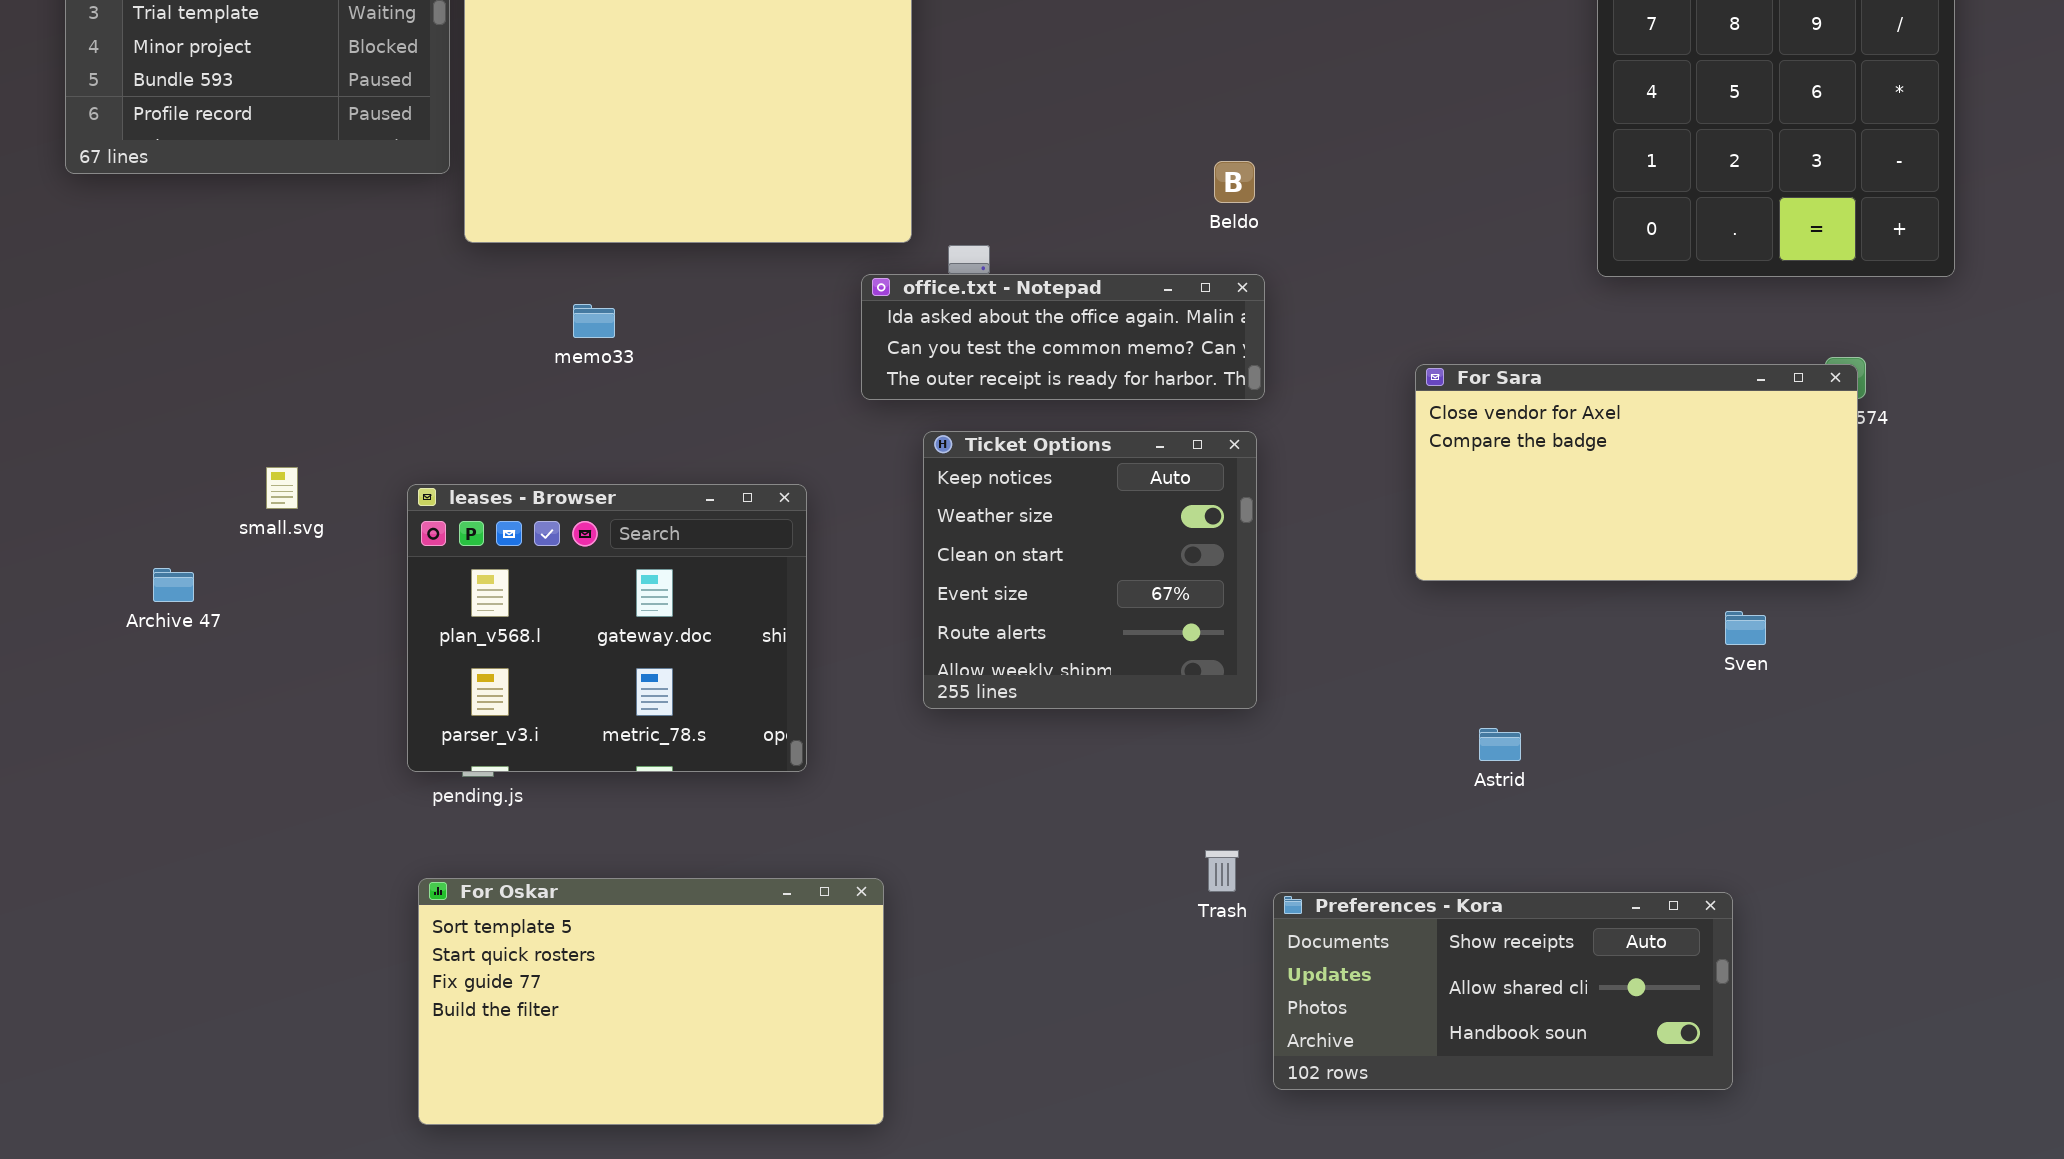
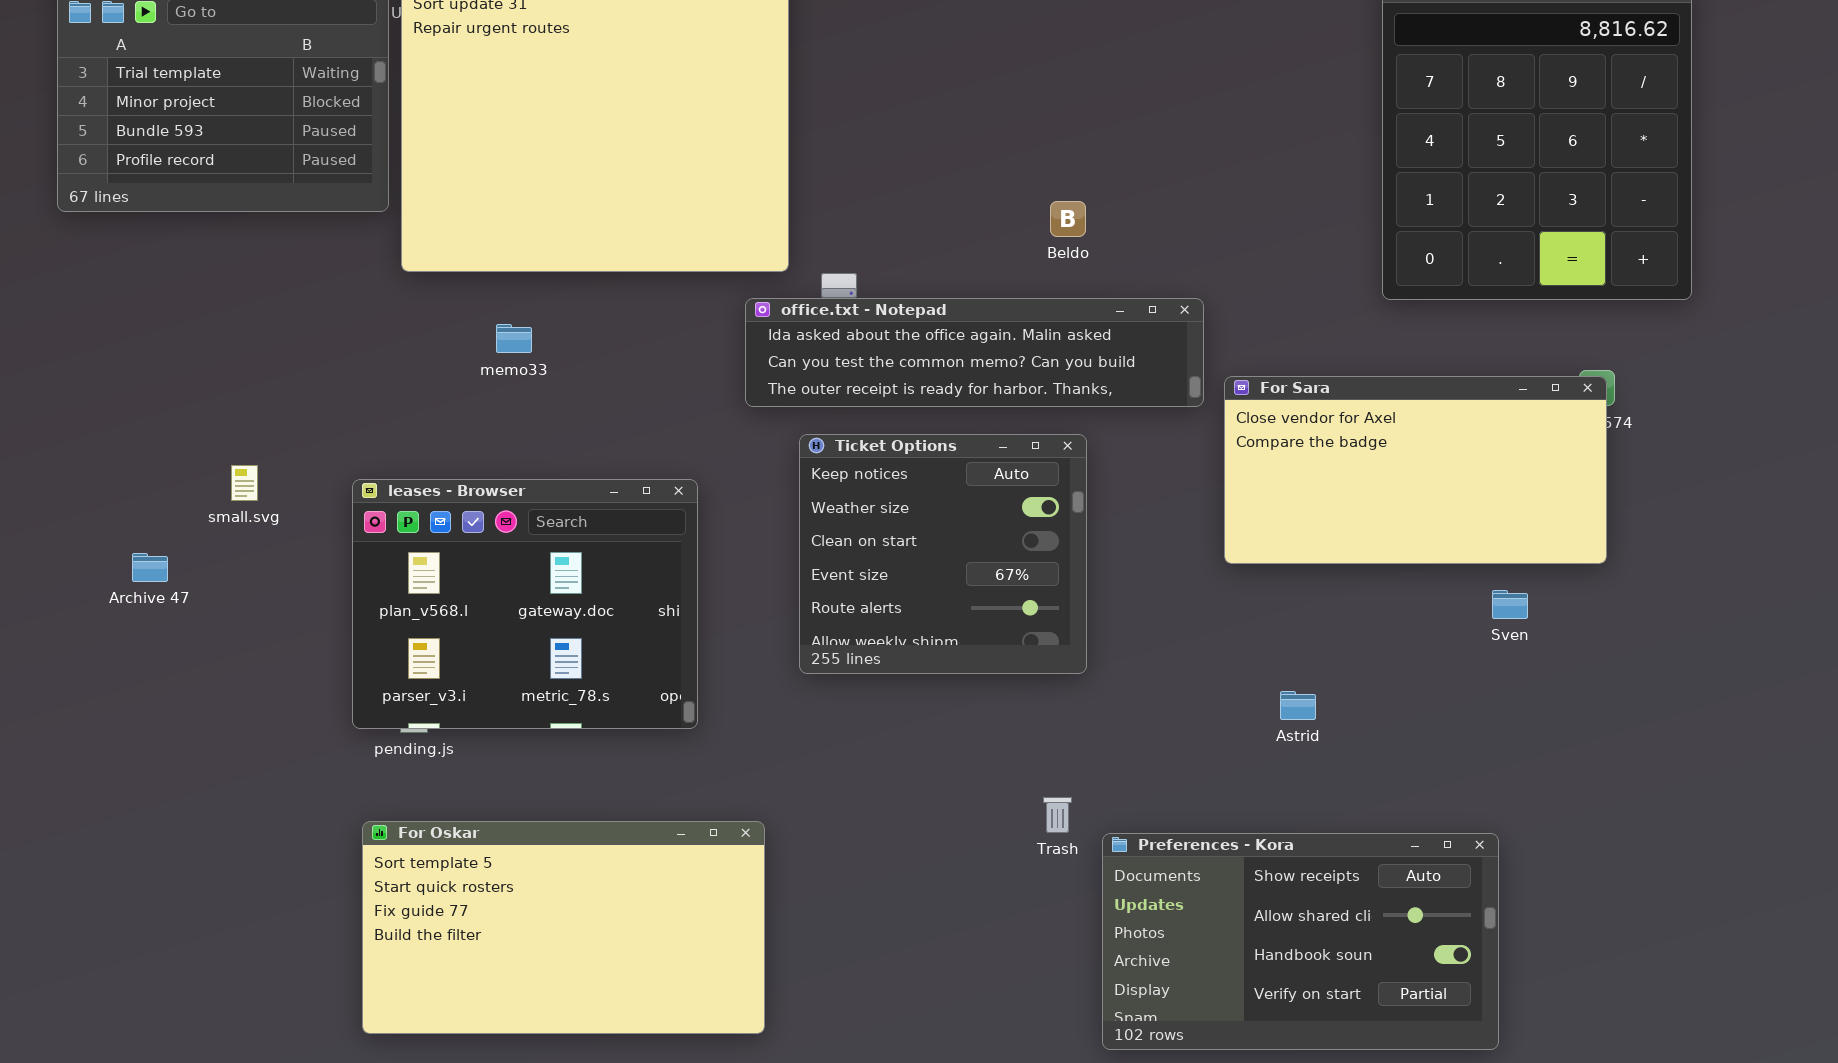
office.txt - Notepad: [861,274,1265,400] -> [745,298,1204,407], resized
Preferences - Kora: [1273,892,1733,1090] -> [1102,833,1499,1050], resized

